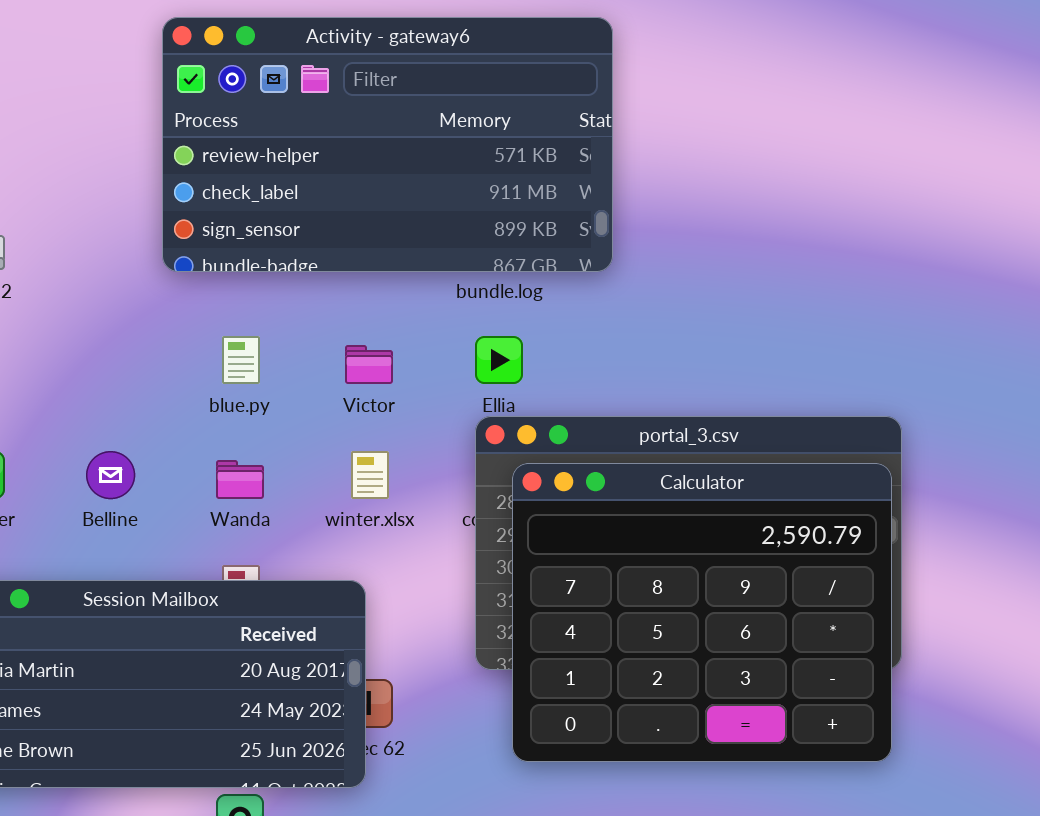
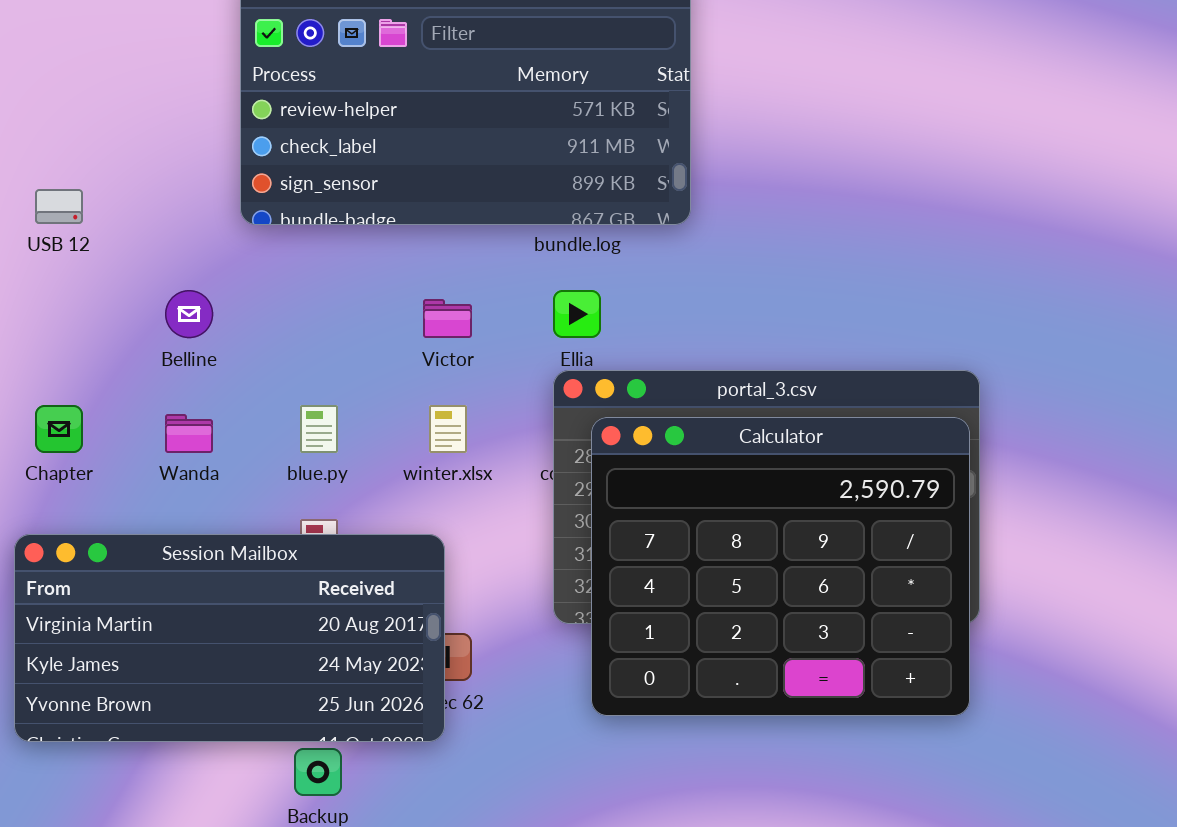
blue.py: [222,336,260,384] -> [300,405,338,453], moved
Belline: [86,451,135,499] -> [165,290,213,338], moved
Wanda: [216,460,264,499] -> [165,414,213,453], moved

